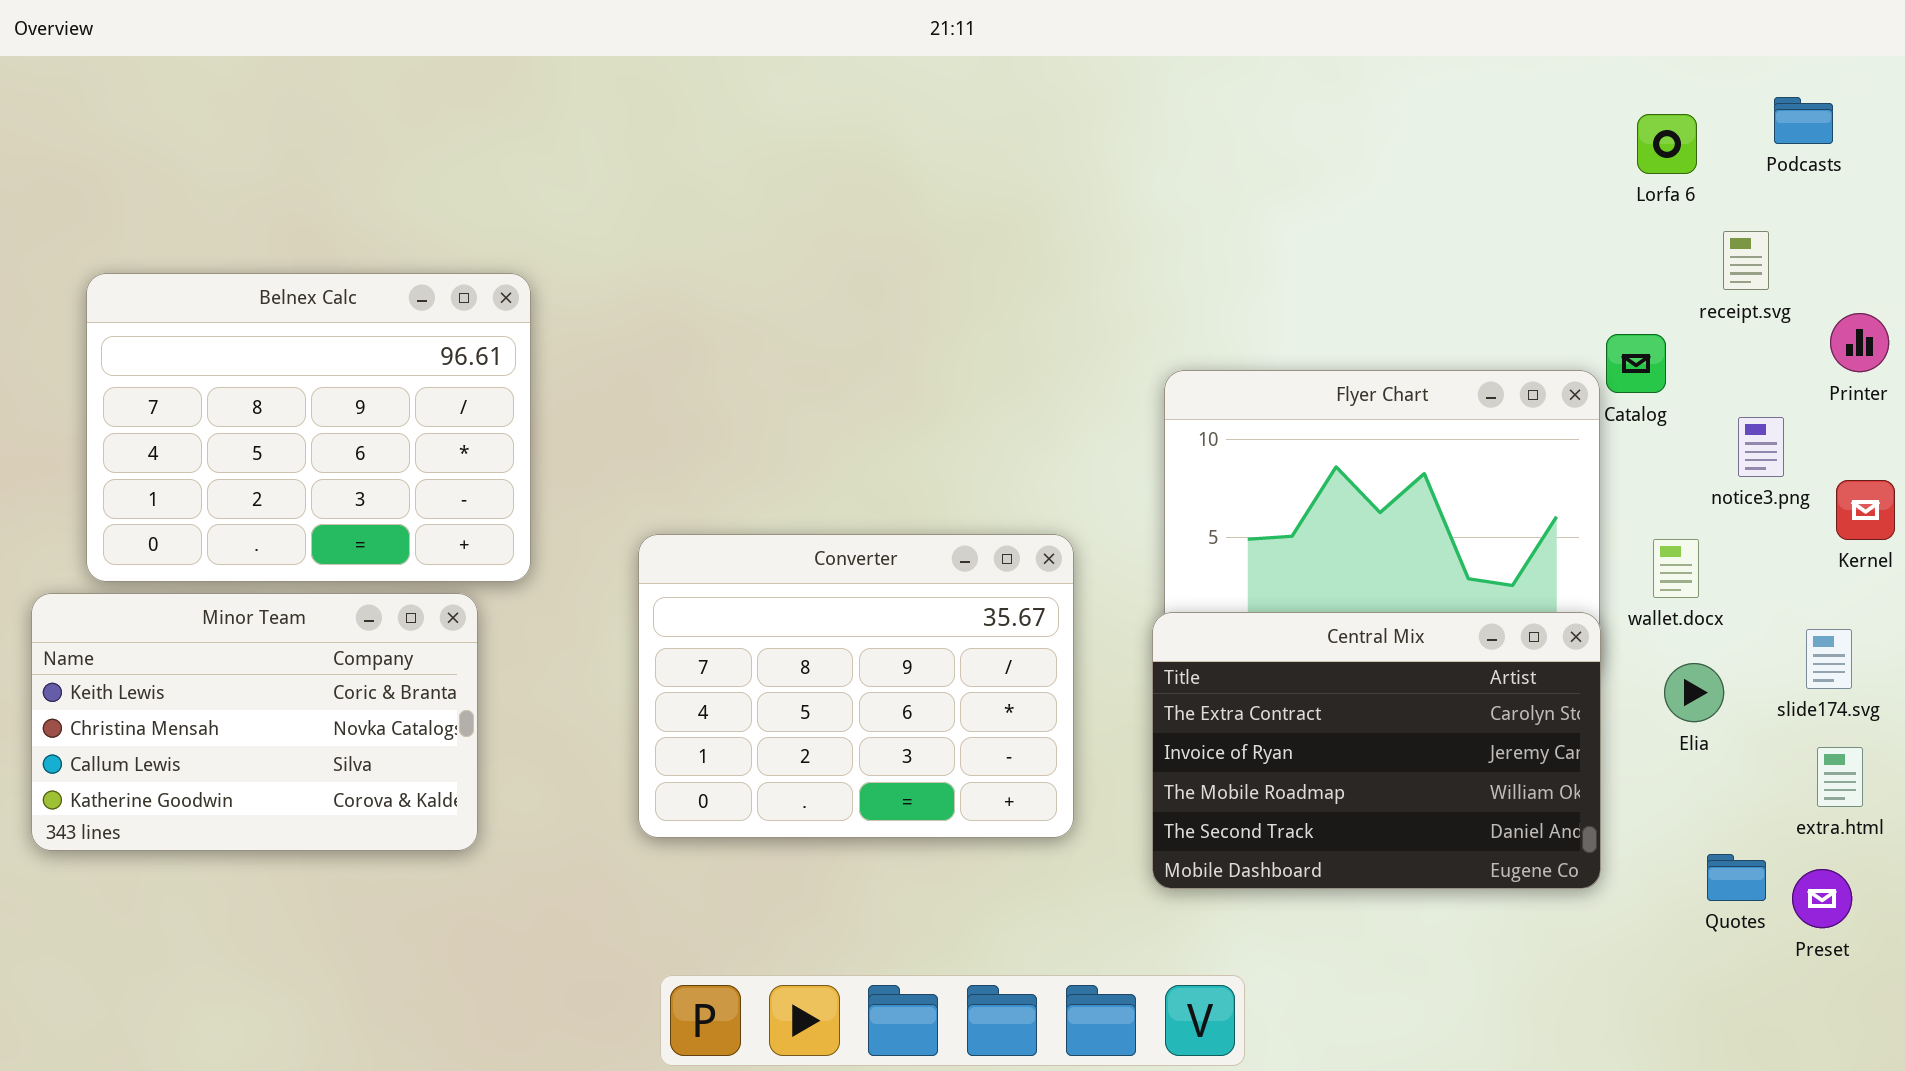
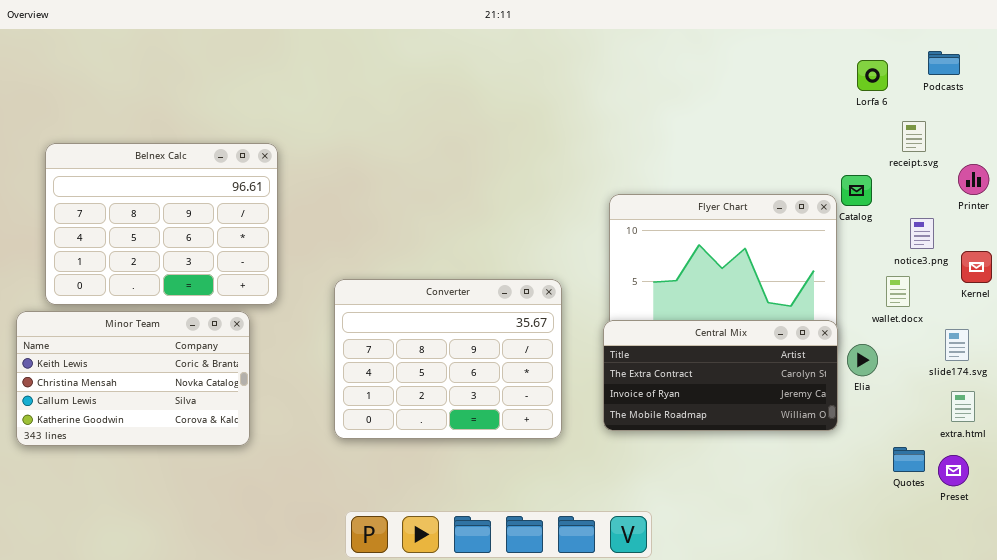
wallet.docx: [1653,539,1699,598] -> [886,276,910,307], moved
Central Mix: [1152,612,1601,889] -> [603,320,838,431], resized
Elia: [1664,663,1724,722] -> [847,344,878,376], moved

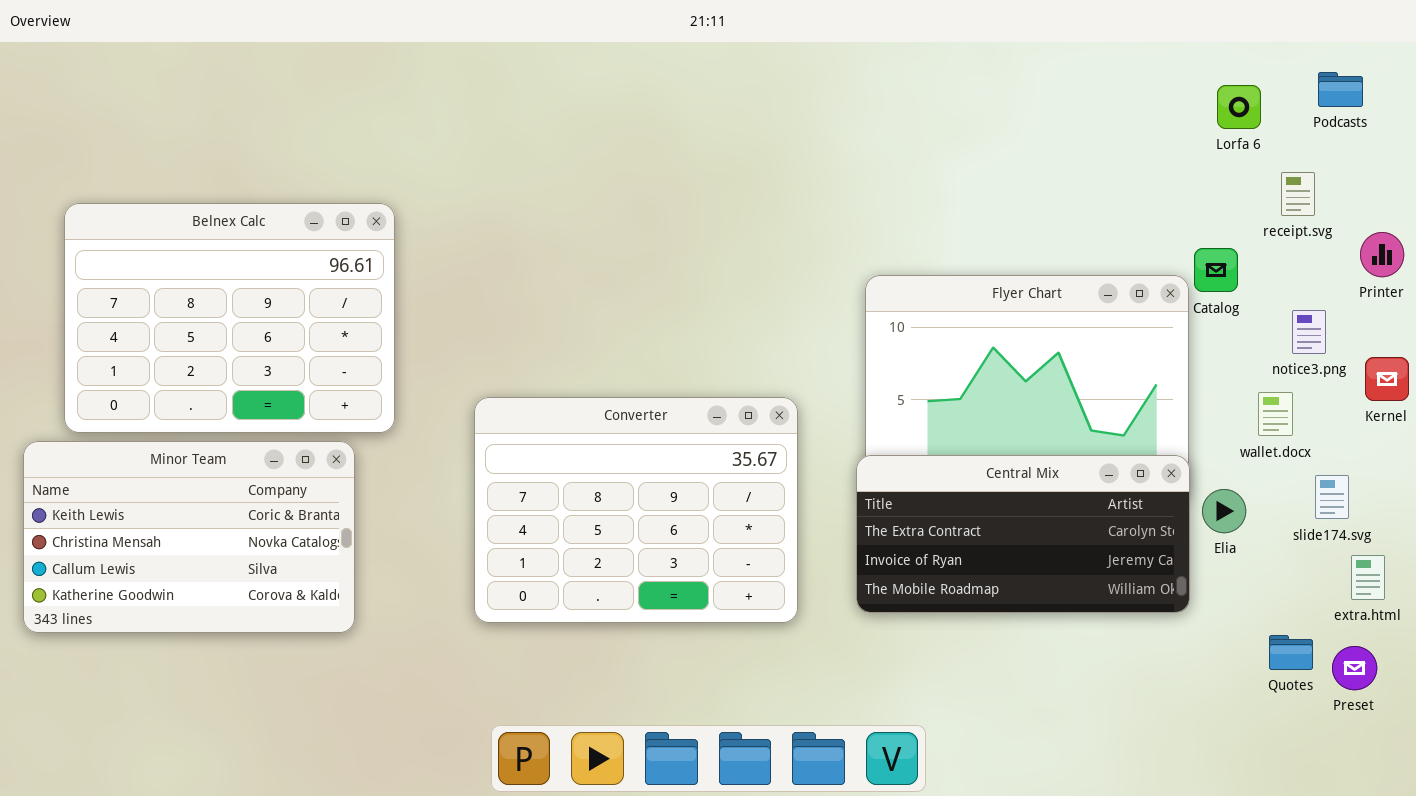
slide174.svg: [945,329,969,361] -> [1315,475,1349,519], moved

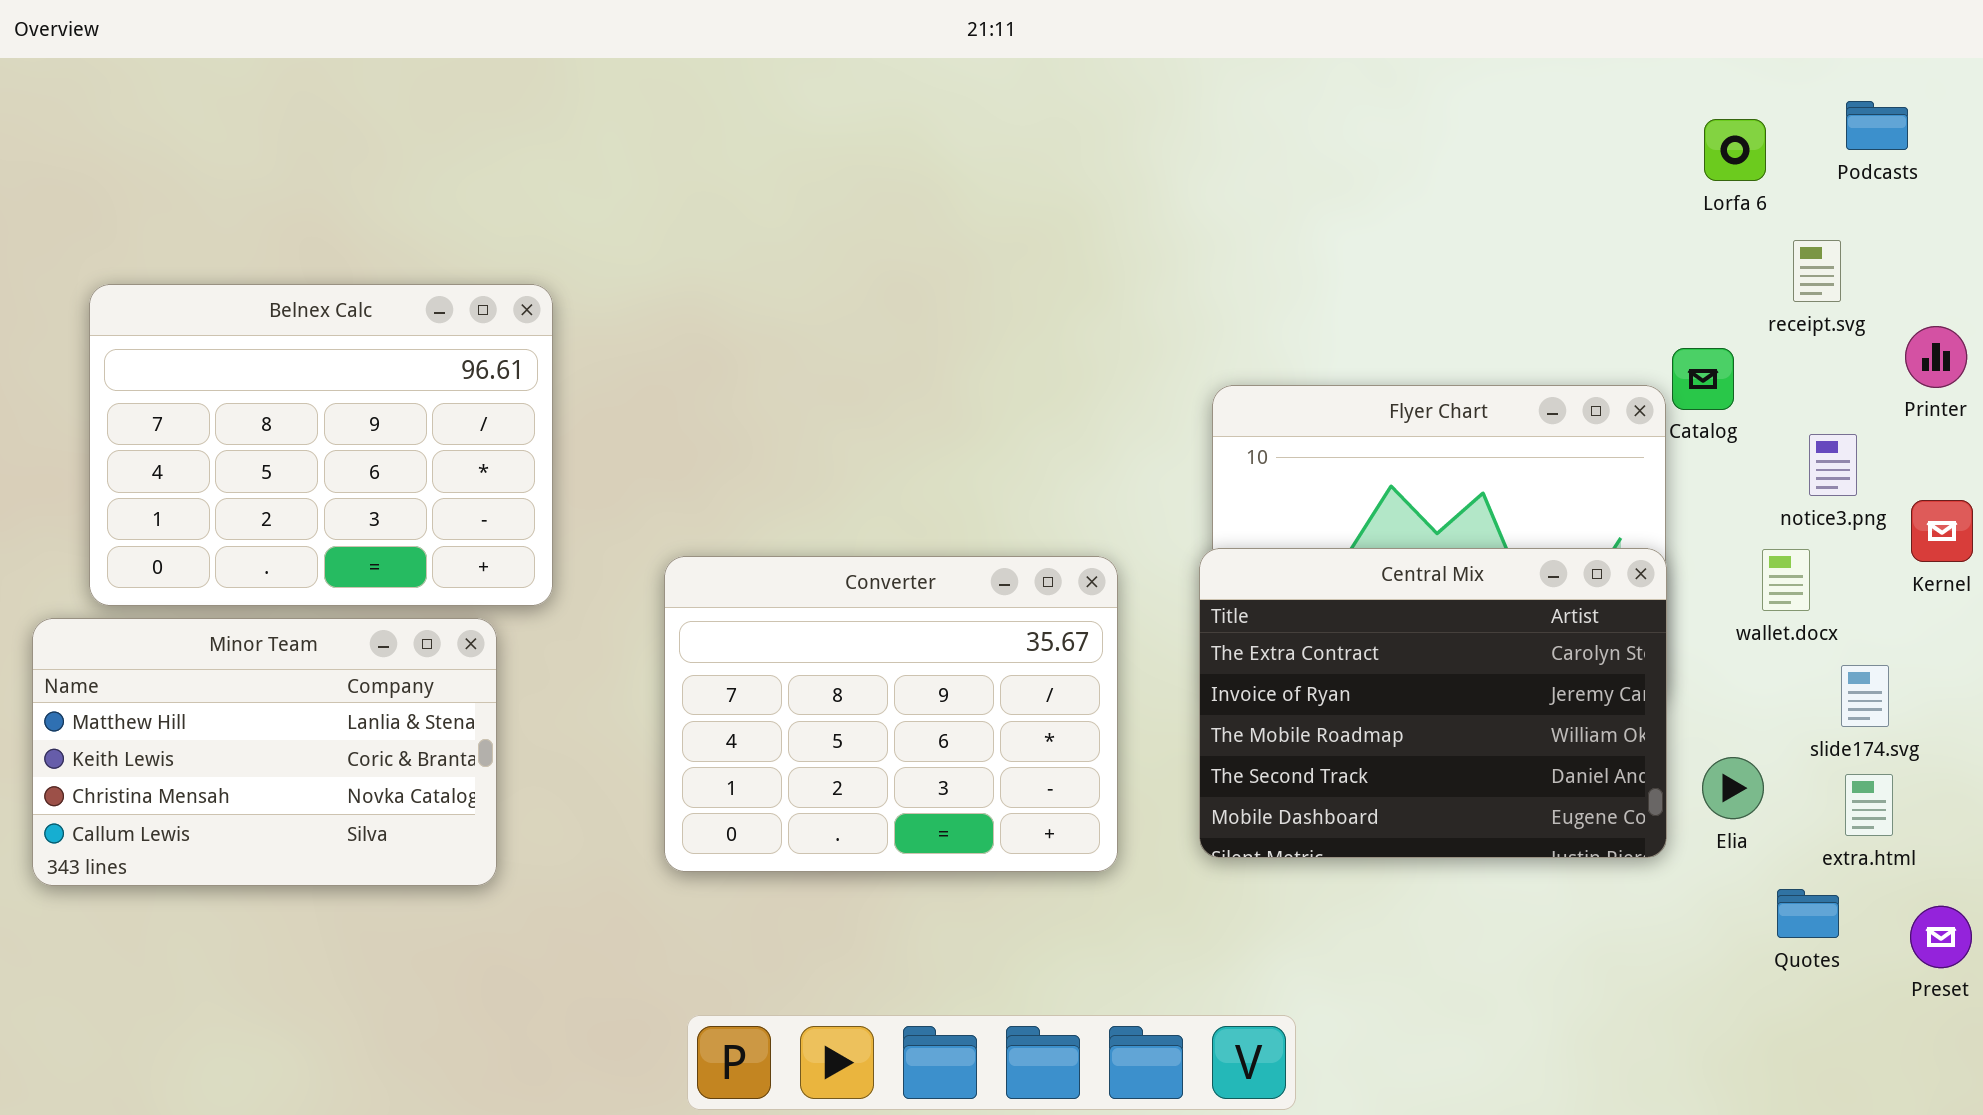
Minor Team: [23,441,355,633] -> [32,618,497,886], scrolled up 1 row
Central Mix: [856,455,1190,613] -> [1199,548,1667,858], resized
Elia: [1202,489,1246,533] -> [1702,757,1764,819], moved
extra.html: [1351,555,1385,600] -> [1845,774,1893,836], moved
Preset: [1332,646,1377,690] -> [1910,906,1972,968], moved

